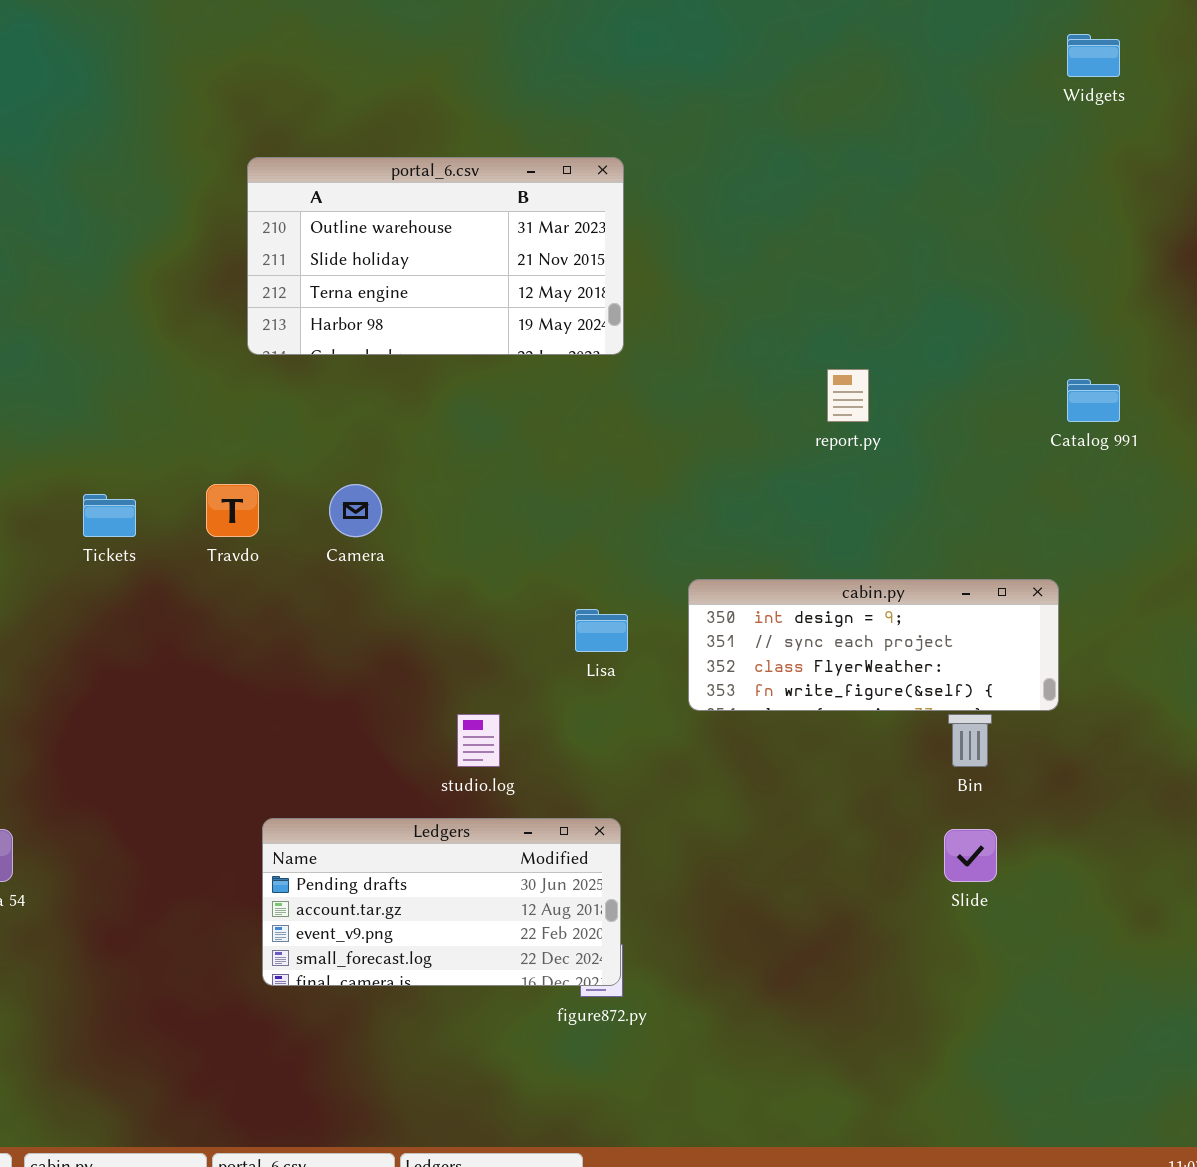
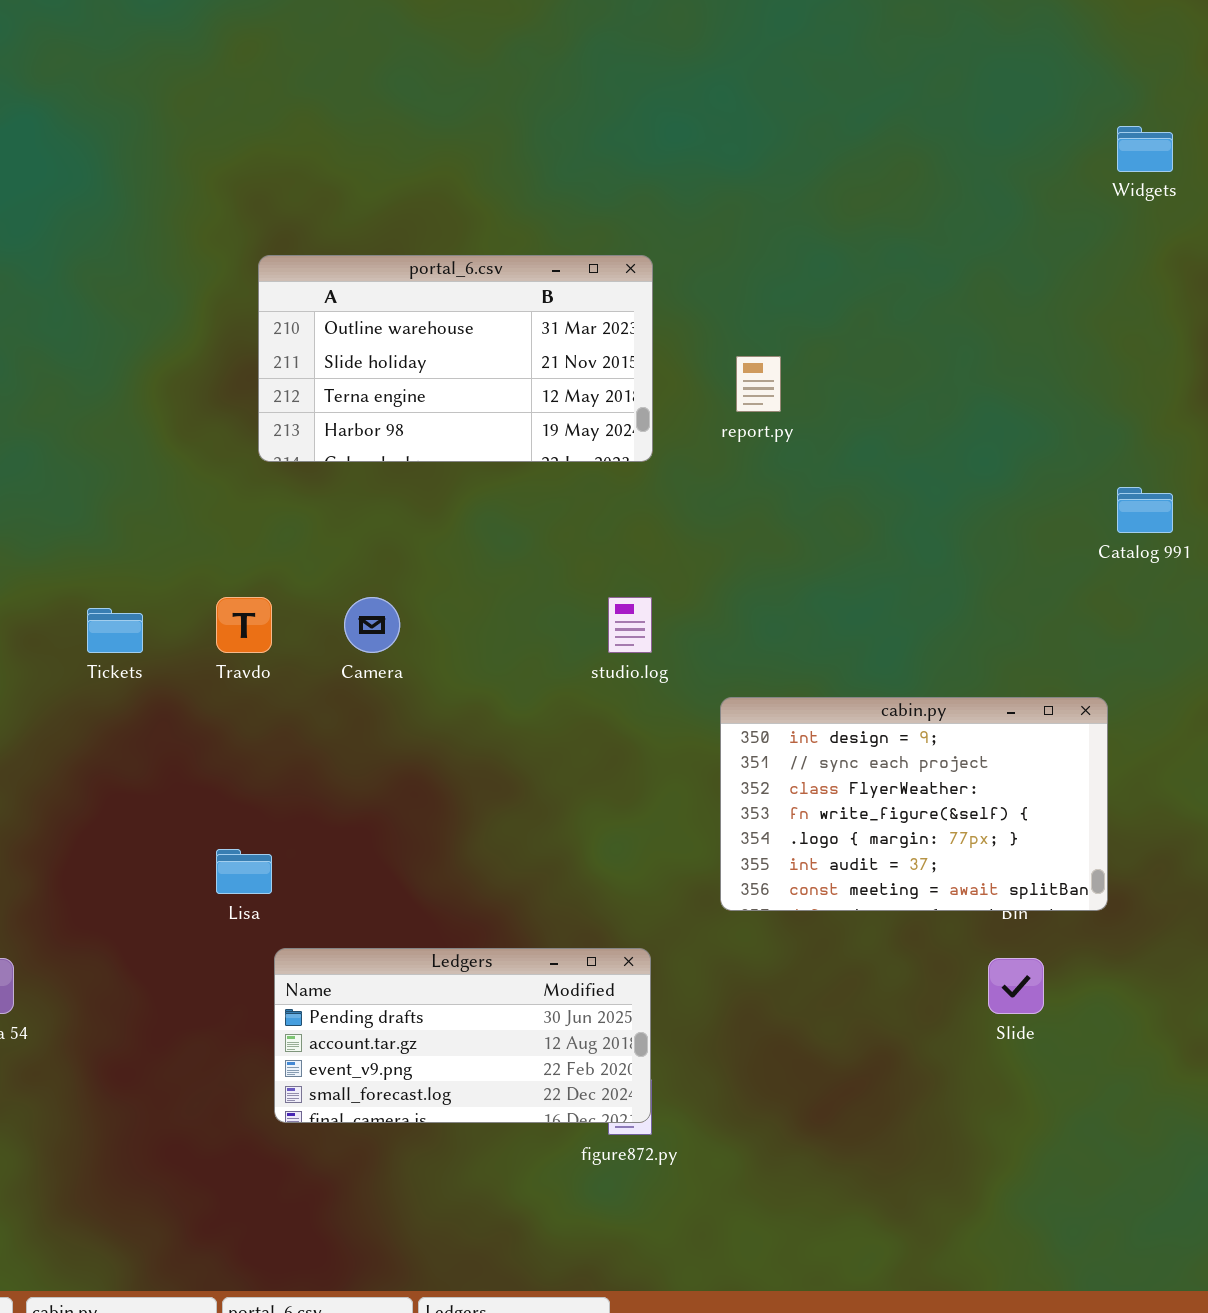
report.py: [827,369,869,422] -> [736,356,781,412], moved
cabin.py: [688,579,1059,711] -> [720,697,1108,911], resized
Lisa: [575,609,628,652] -> [216,849,272,894], moved
studio.log: [457,714,500,767] -> [608,597,652,653], moved

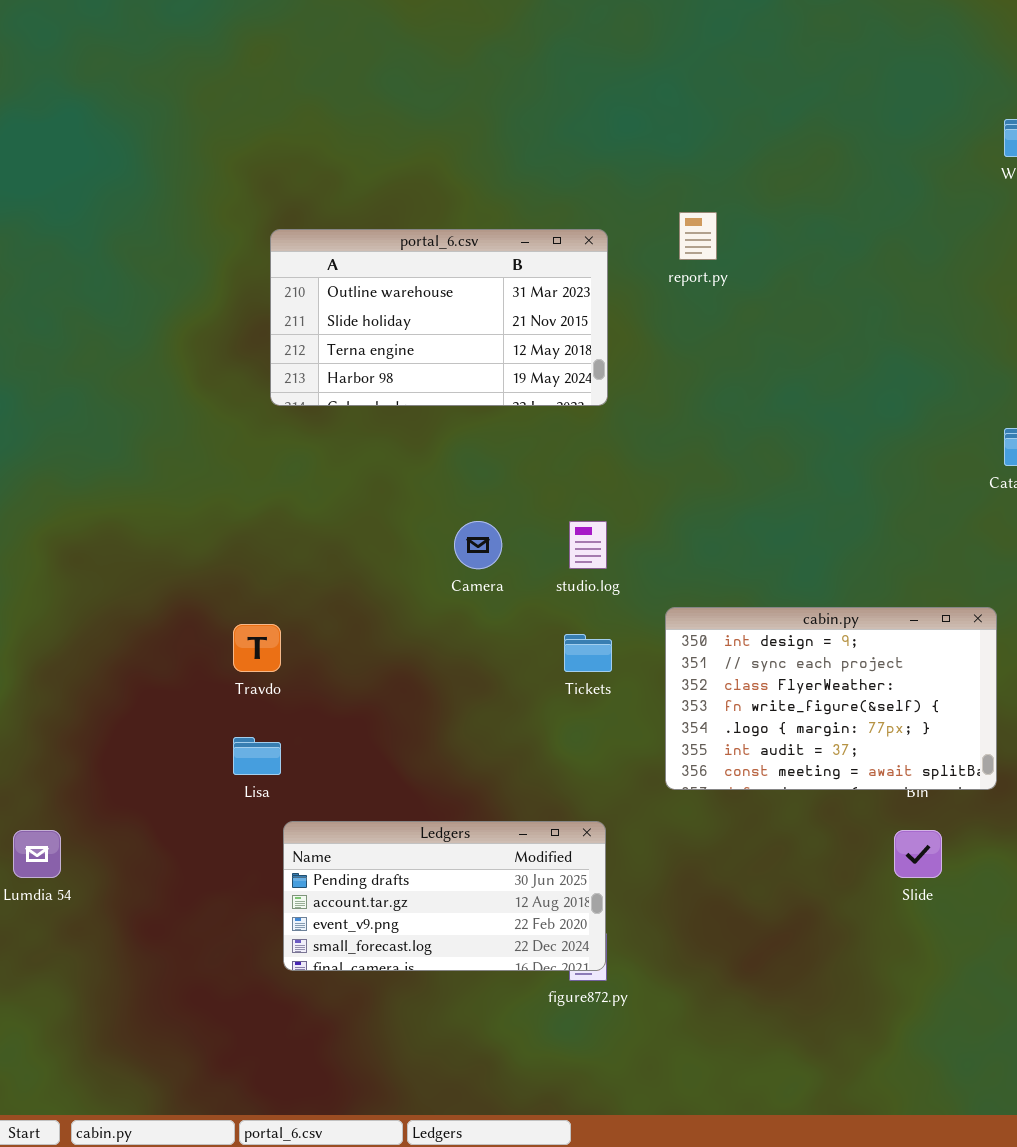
report.py: [736,356,781,412] -> [679,212,717,260], moved
Travdo: [216,597,272,653] -> [233,624,281,672], moved
Camera: [344,597,400,653] -> [454,521,502,569], moved
Tickets: [87,608,143,653] -> [564,634,612,672], moved

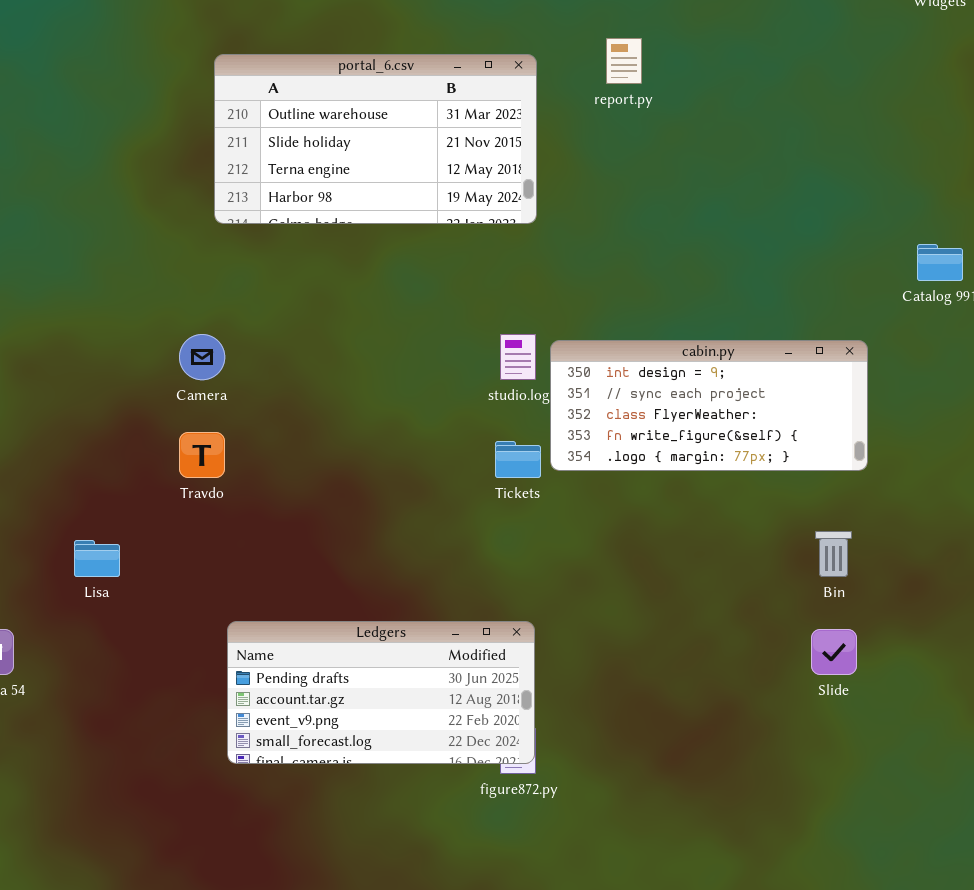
Camera: [454,521,502,569] -> [179,334,225,380], moved
cabin.py: [665,607,997,790] -> [550,340,868,471], moved, resized
Lisa: [233,737,281,775] -> [74,540,120,577], moved

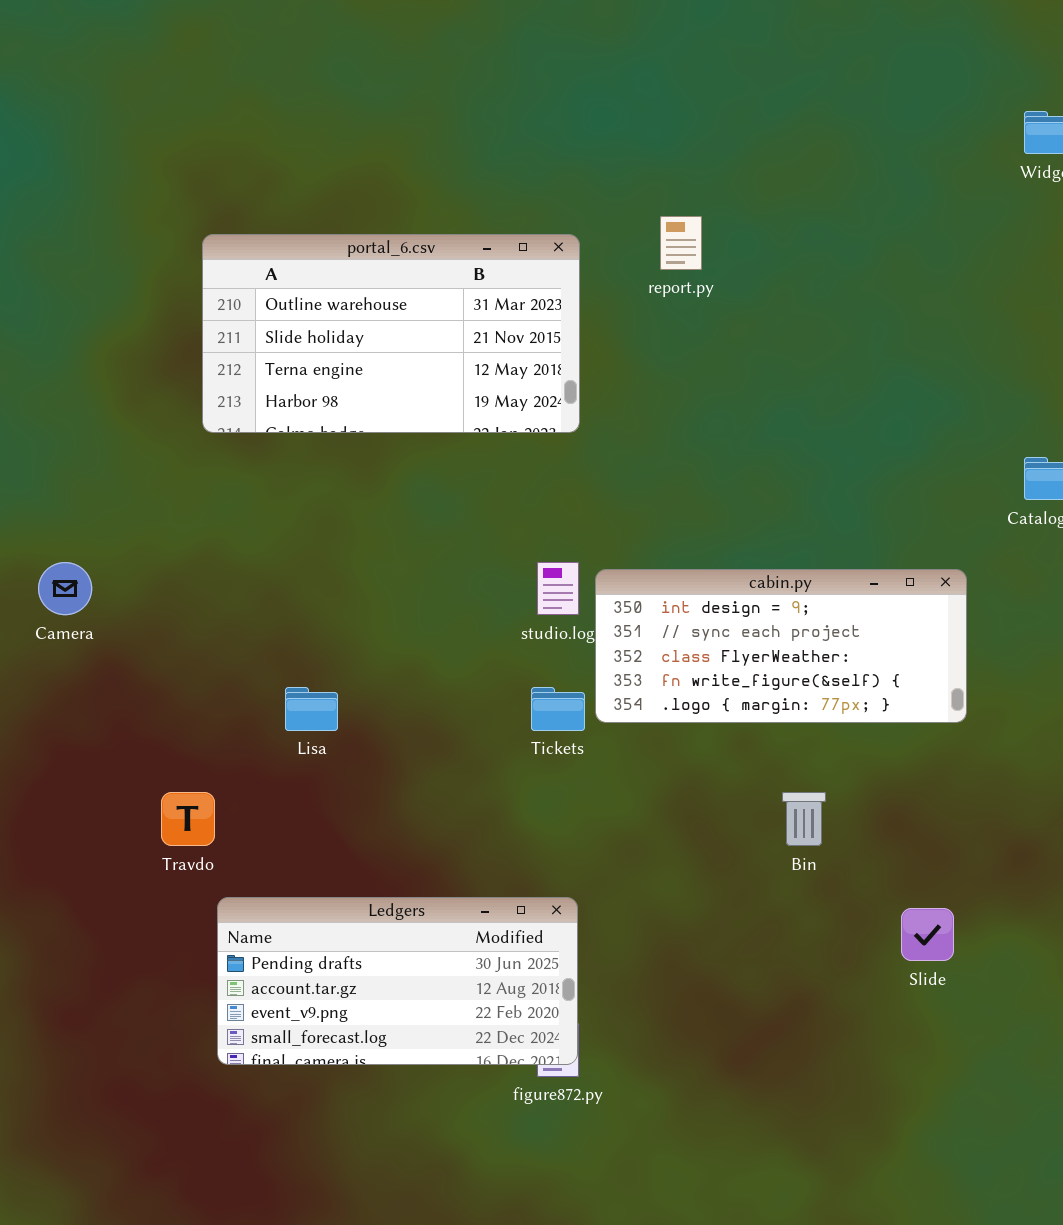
Camera: [179,334,225,380] -> [38,562,92,615], moved
Travdo: [179,432,225,478] -> [161,792,215,846], moved
Bin: [815,531,852,577] -> [782,792,826,846], moved
Lisa: [74,540,120,577] -> [285,687,338,731], moved

